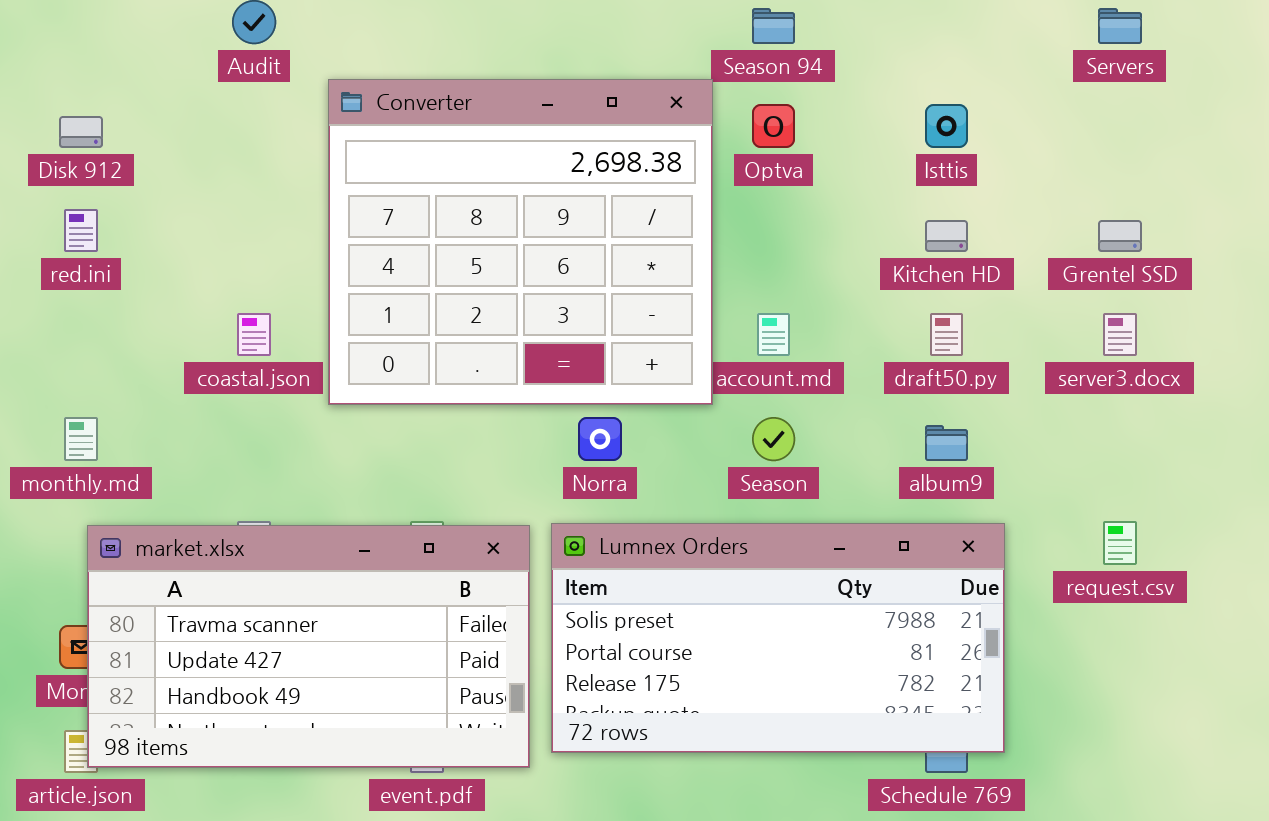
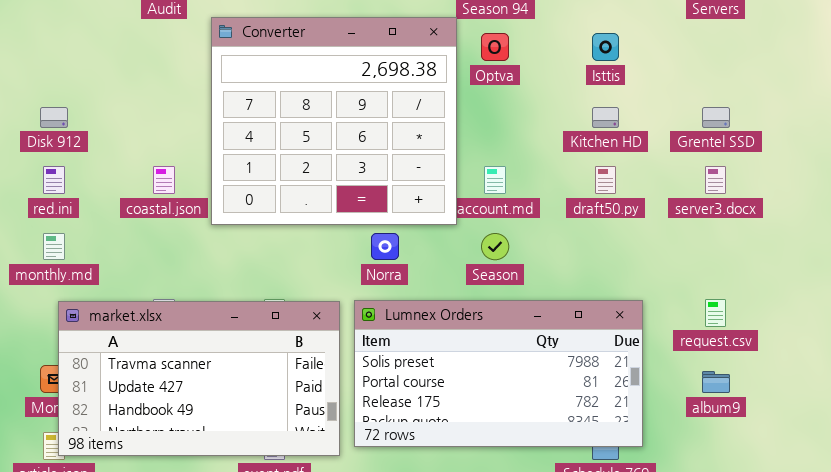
Disk 912: [59,116,103,148] -> [40,107,68,128], moved
red.ini: [64,209,98,252] -> [43,166,65,194], moved
album9: [925,425,968,461] -> [702,371,730,393], moved

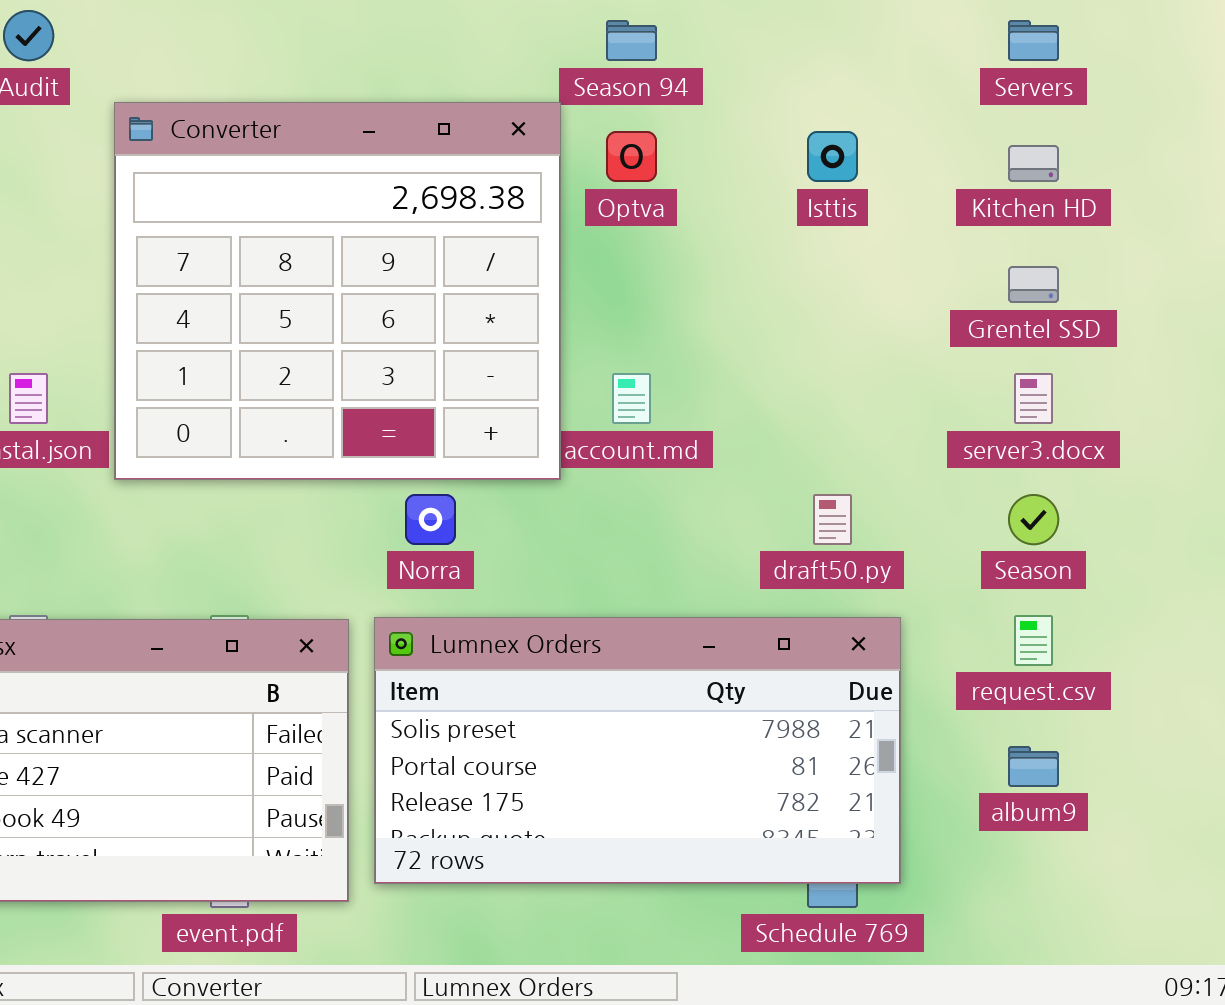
Kitchen HD: [592,107,619,128] -> [1008,145,1059,182], moved
draft50.py: [595,166,616,194] -> [813,494,852,545], moved
Season: [481,233,509,260] -> [1008,494,1059,545], moved

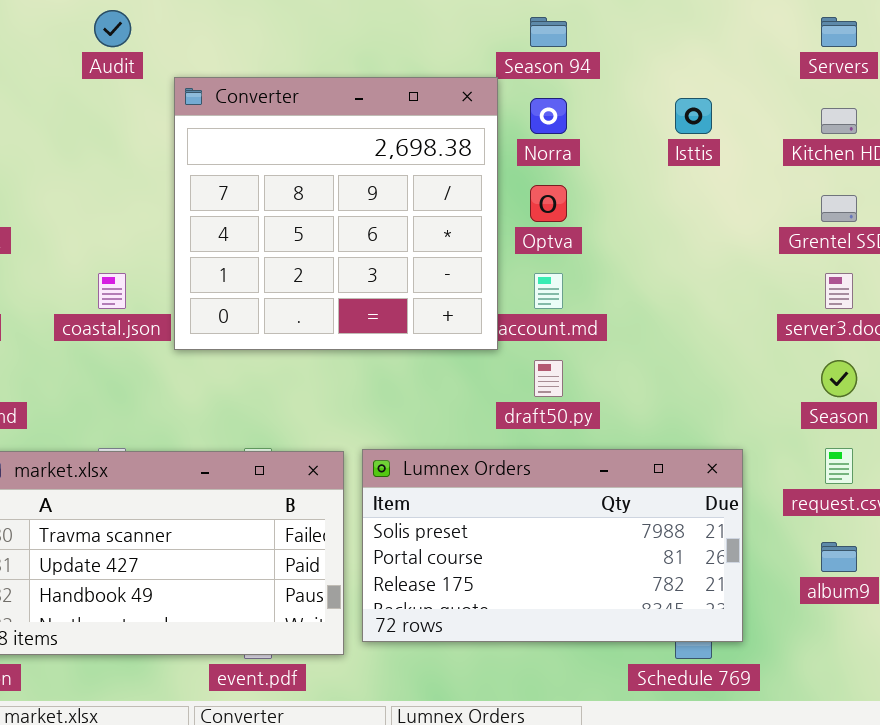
Optva: [606,131,657,182] -> [530,185,567,222], moved
Norra: [405,494,456,545] -> [530,98,567,134], moved
draft50.py: [813,494,852,545] -> [534,360,563,397], moved

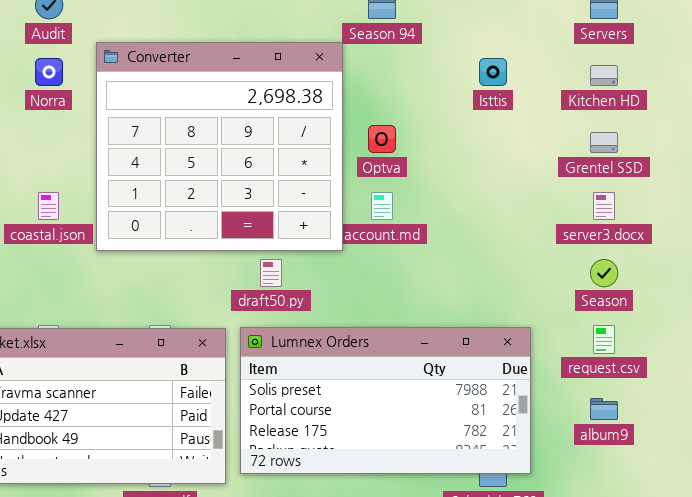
Norra: [530,98,567,134] -> [35,58,63,86], moved
draft50.py: [534,360,563,397] -> [260,259,282,287], moved

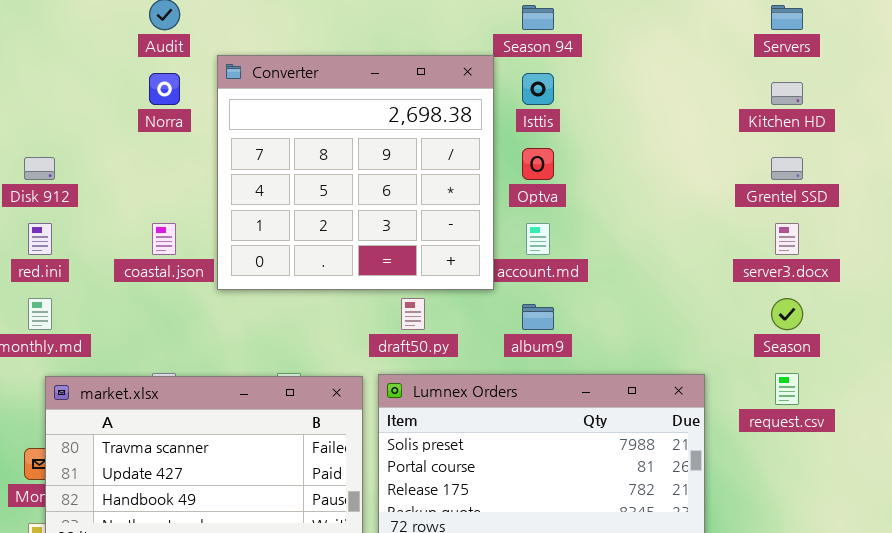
Isttis: [479,58,507,86] -> [522,73,554,105], moved
album9: [590,398,618,420] -> [522,304,554,330], moved

